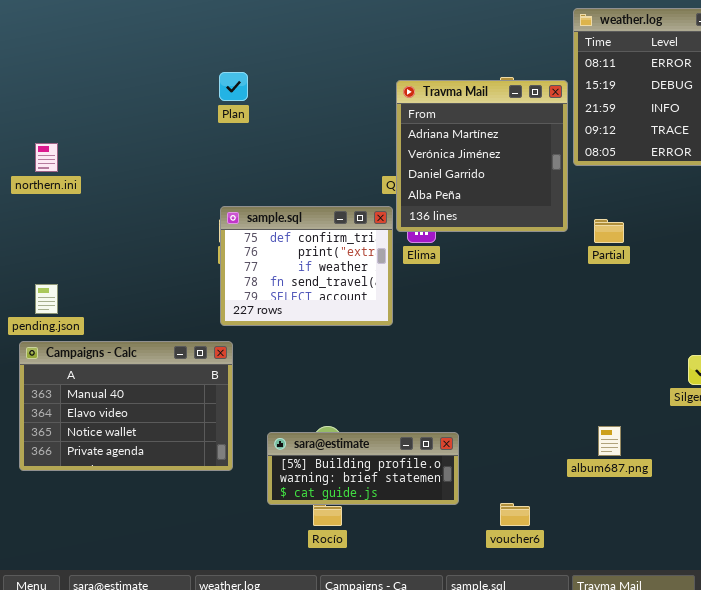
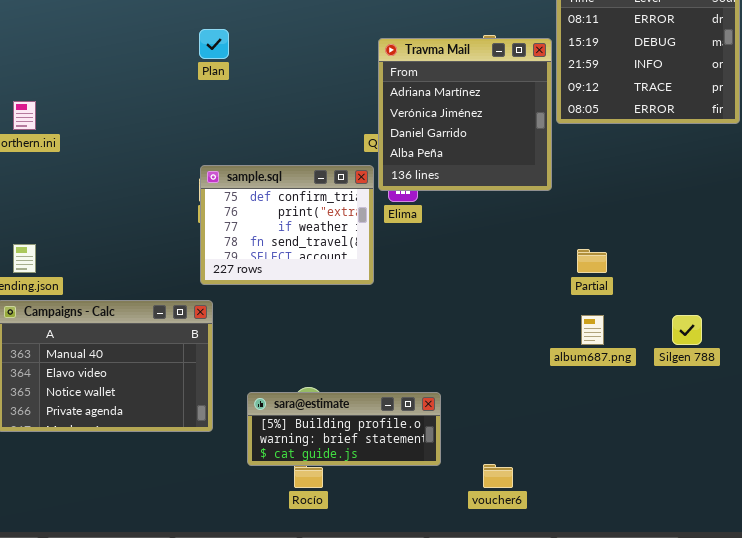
Partial: [594,219,624,243] -> [577,249,607,273], moved
album687.png: [598,426,621,456] -> [581,315,604,345], moved

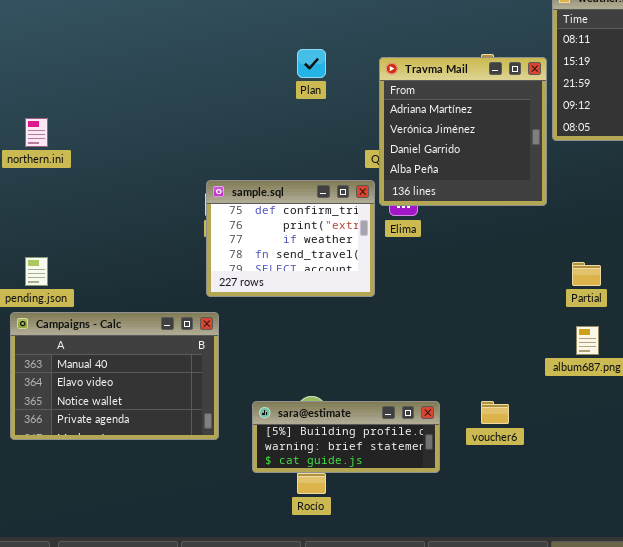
Plan: [199,29,229,59] -> [297,49,326,78], moved
voucher6: [483,464,513,488] -> [481,401,509,424], moved

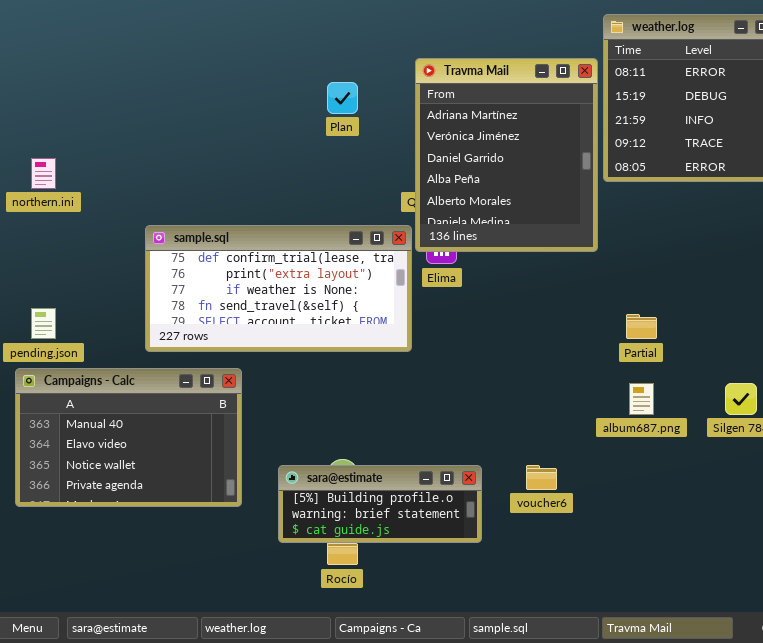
Travma Mail: [379,57,547,206] -> [415,58,598,252], resized
sample.sql: [206,180,375,297] -> [145,225,412,352], resized

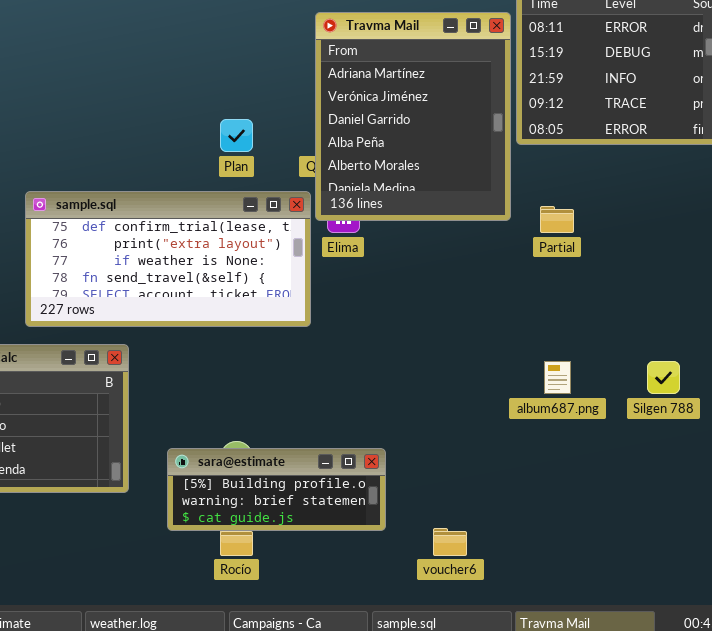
Plan: [327,82,358,114] -> [220,119,253,152], moved
Partial: [626,314,657,339] -> [540,206,574,233], moved
voucher6: [526,465,557,490] -> [433,528,467,556], moved

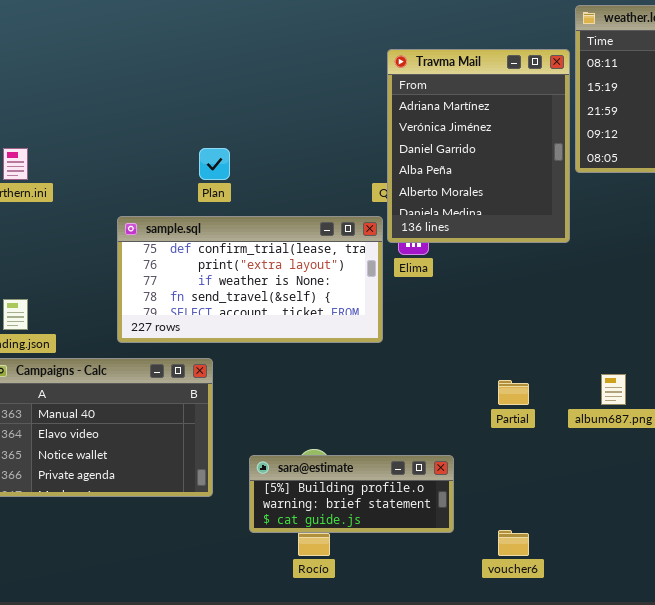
Plan: [220,119,253,152] -> [199,148,230,180], moved
Partial: [540,206,574,233] -> [498,380,529,405], moved

